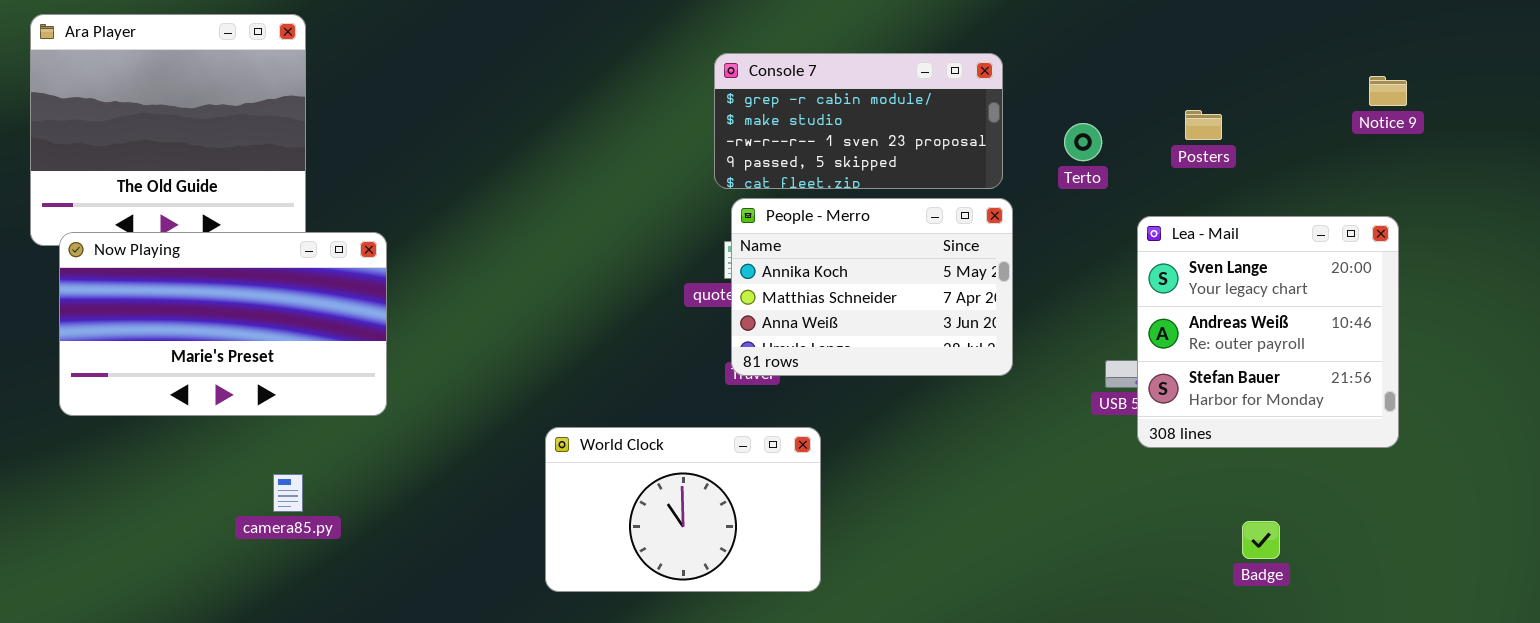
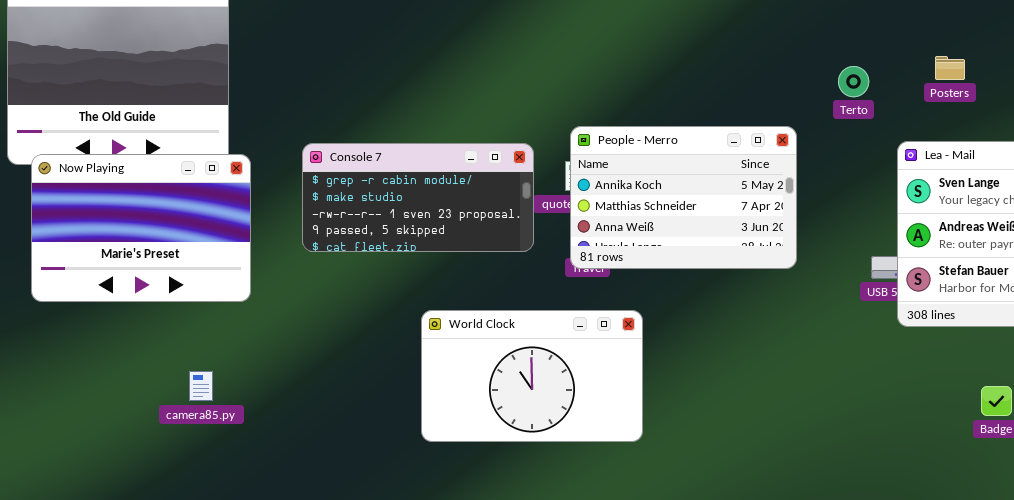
Console 7: [714,53,1003,189] -> [302,143,534,252], moved
Now Playing: [59,232,387,416] -> [31,154,251,302], resized
camera85.py: [273,474,303,512] -> [189,371,213,401], moved

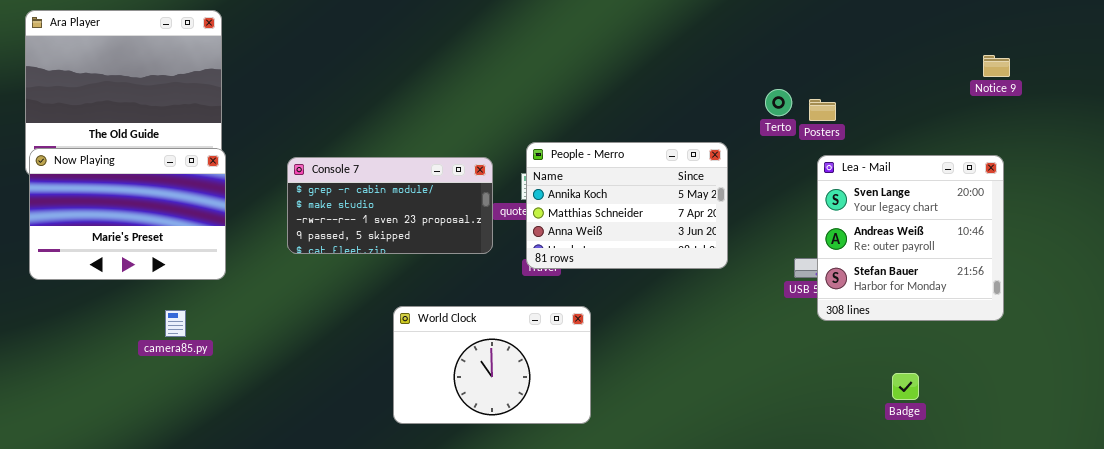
Posters: [935,56,965,80] -> [809,99,836,121], moved
Now Playing: [31,154,251,302] -> [29,148,226,280], moved
camera85.py: [189,371,213,401] -> [165,310,186,337], moved

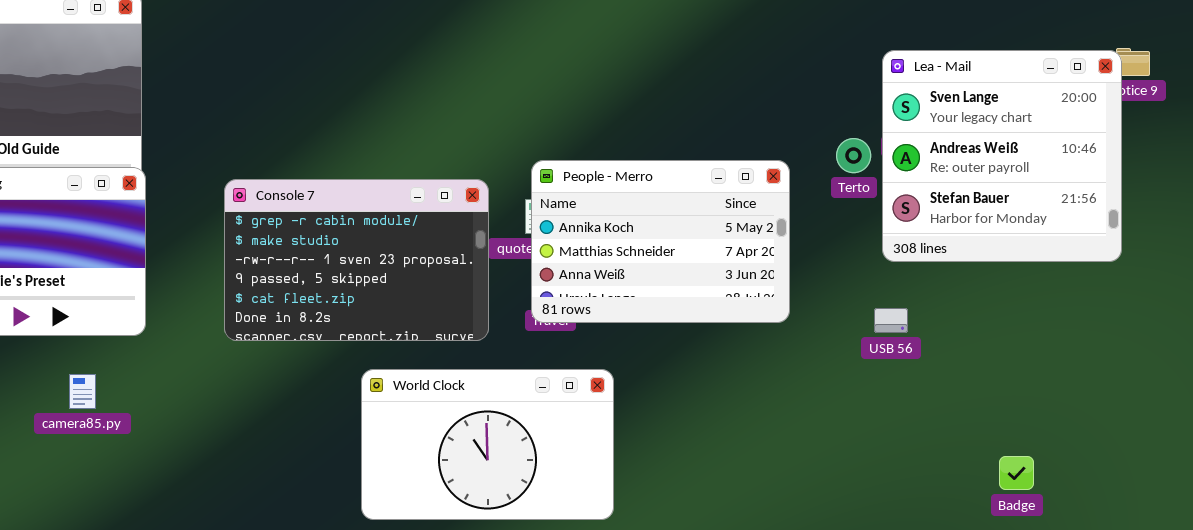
Terto: [765,89,792,116] -> [836,138,871,173], moved
Lea - Mail: [817,155,1004,321] -> [882,50,1122,262], moved
Console 7: [287,157,493,254] -> [224,179,489,341], resized

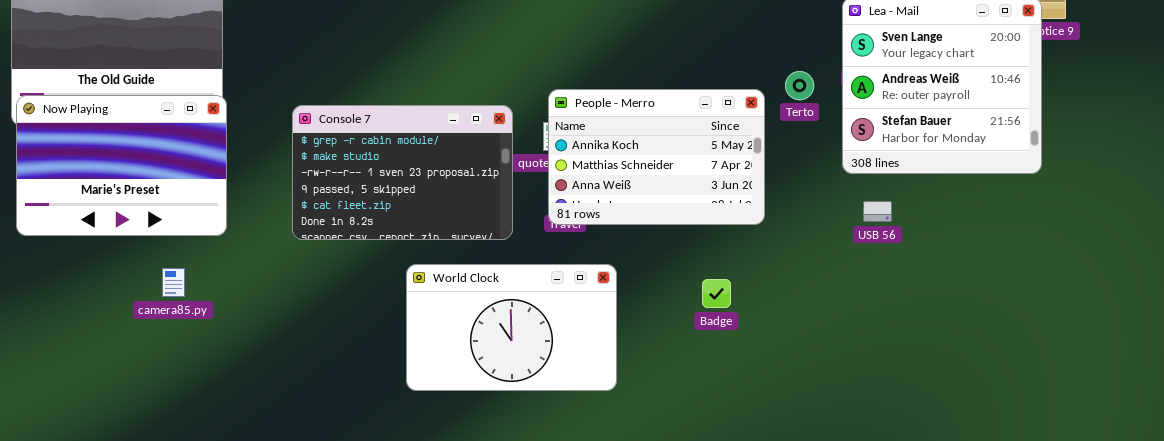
Terto: [836,138,871,173] -> [785,71,814,100], moved
USB 56: [874,308,908,333] -> [863,201,892,222], moved
Badge: [999,456,1034,490] -> [702,279,731,308], moved

